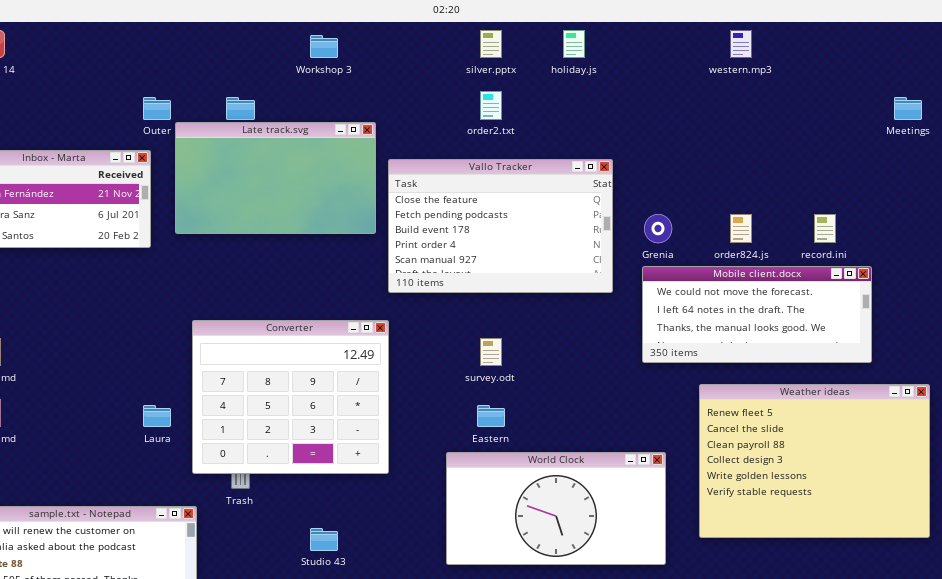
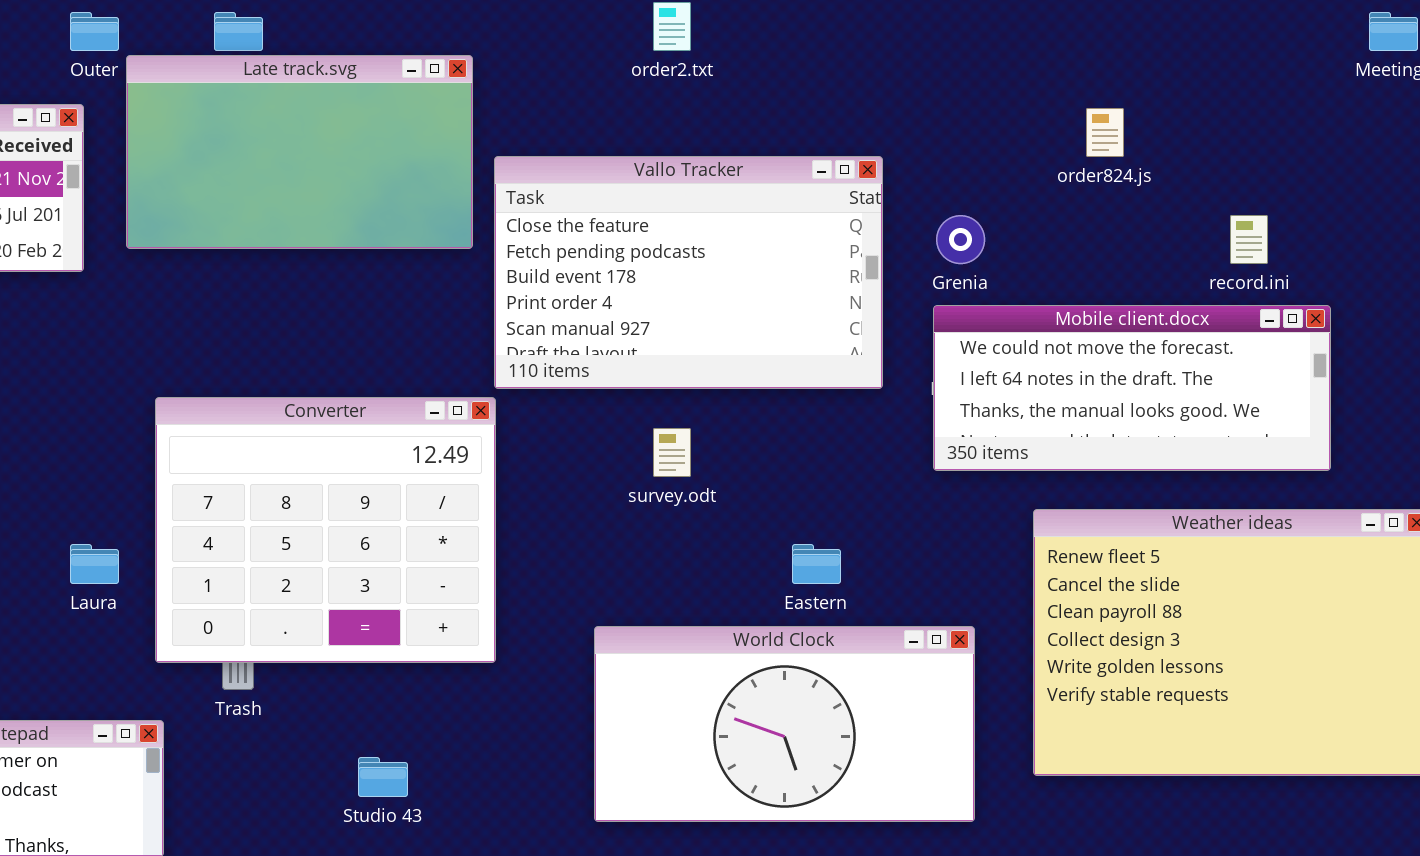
Vallo Tracker: [388,159,613,293] -> [494,156,883,389], moved
order824.js: [730,214,752,243] -> [1086,108,1124,157], moved
Eastern: [477,405,505,427] -> [792,544,841,584], moved

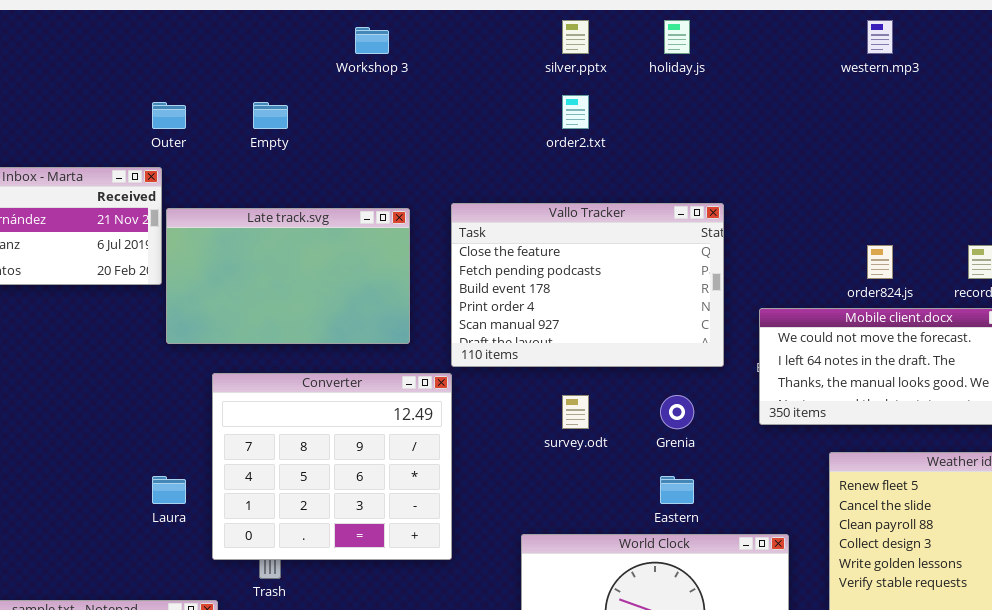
Late track.svg: [126,55,473,249] -> [166,208,410,344], moved
order824.js: [1086,108,1124,157] -> [867,245,893,279], moved
Grenia: [936,215,985,264] -> [660,395,694,429], moved

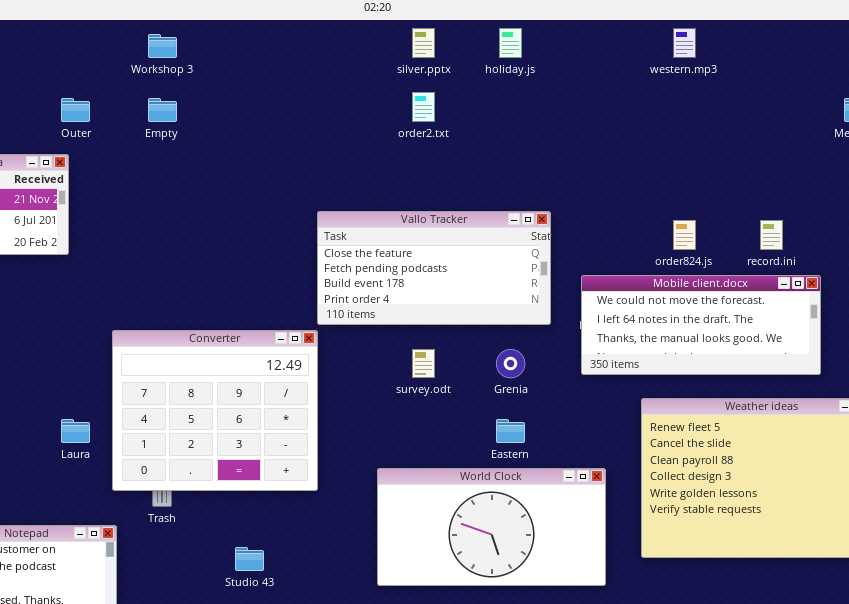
Workshop 3: [355,27,389,54] -> [148,34,177,58], moved
Vallo Tracker: [451,203,724,367] -> [317,211,551,325], resized
Late track.svg: [166,208,410,344] -> none, closed

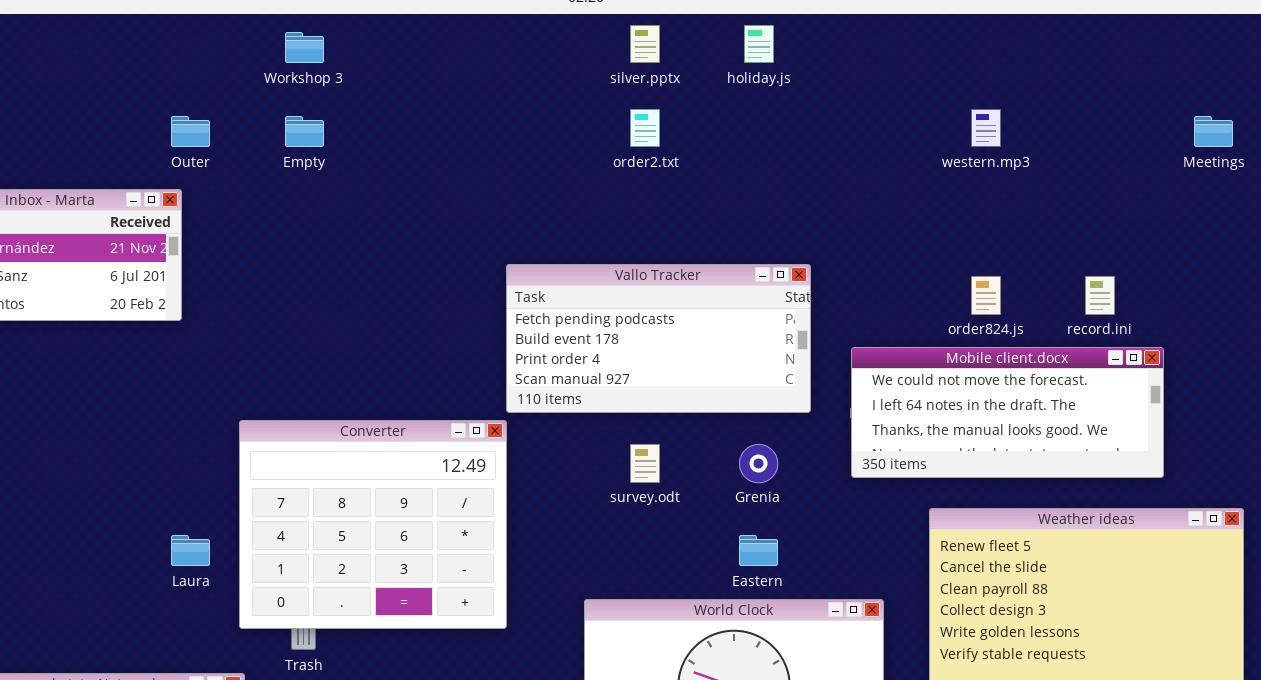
western.mp3: [673,28,696,58] -> [971,109,1001,147], moved
Vallo Tracker: [317,211,551,325] -> [506,264,811,413], scrolled down 1 row

